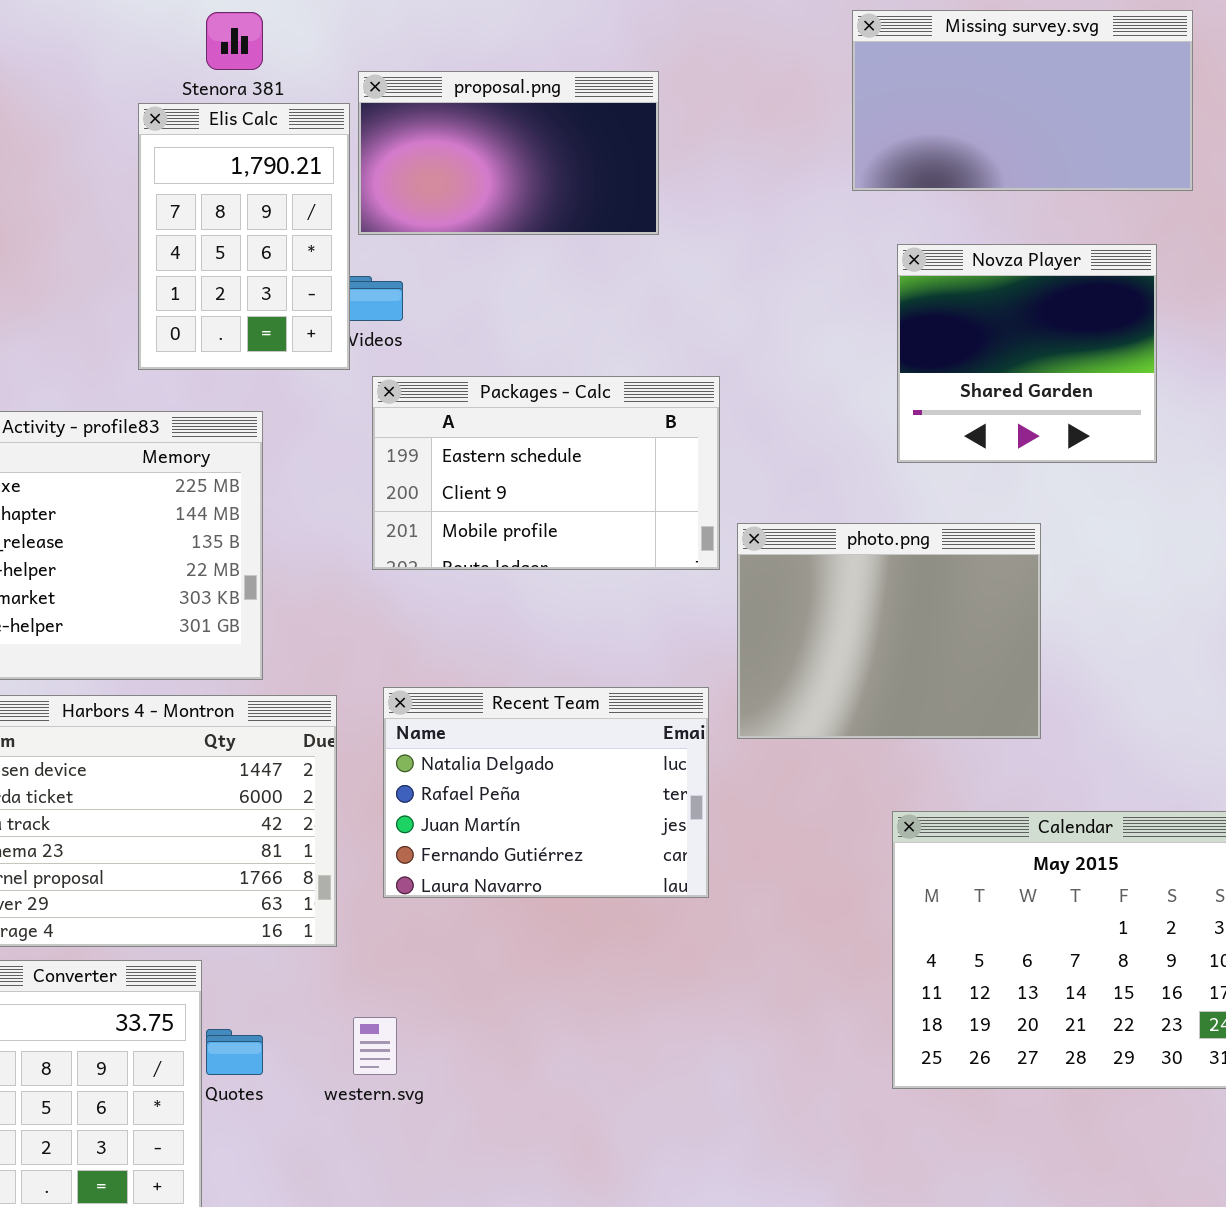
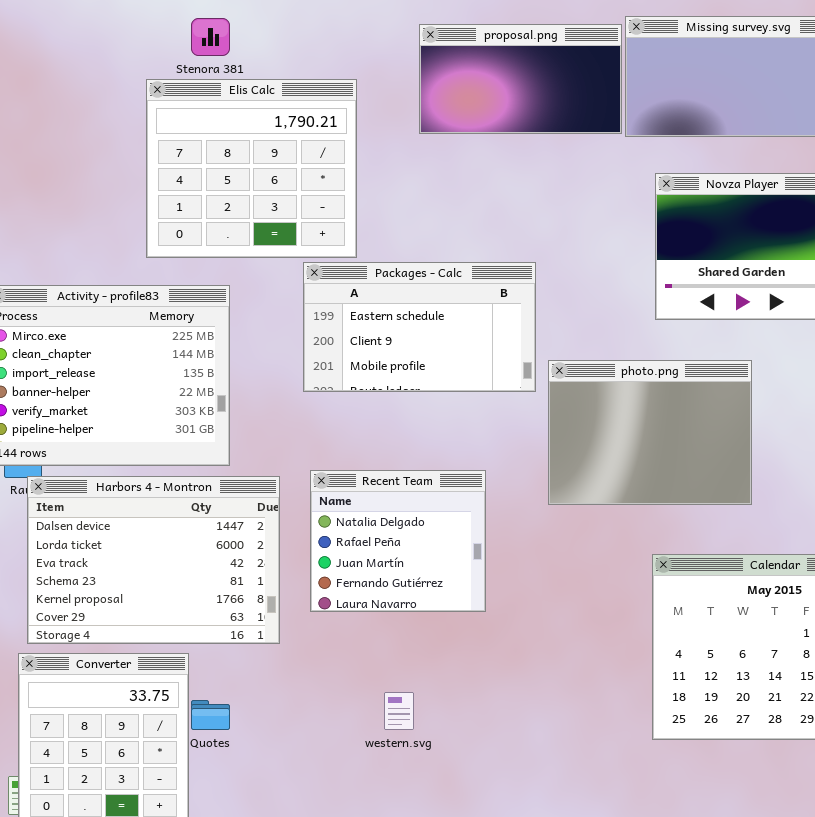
proposal.png: [358,71,659,235] -> [419,24,622,134], moved
Elis Calc: [138,103,350,370] -> [146,79,357,258], resized
Recent Team: [383,687,709,898] -> [310,470,486,612], resized
western.svg: [353,1017,397,1075] -> [384,692,414,730], moved

